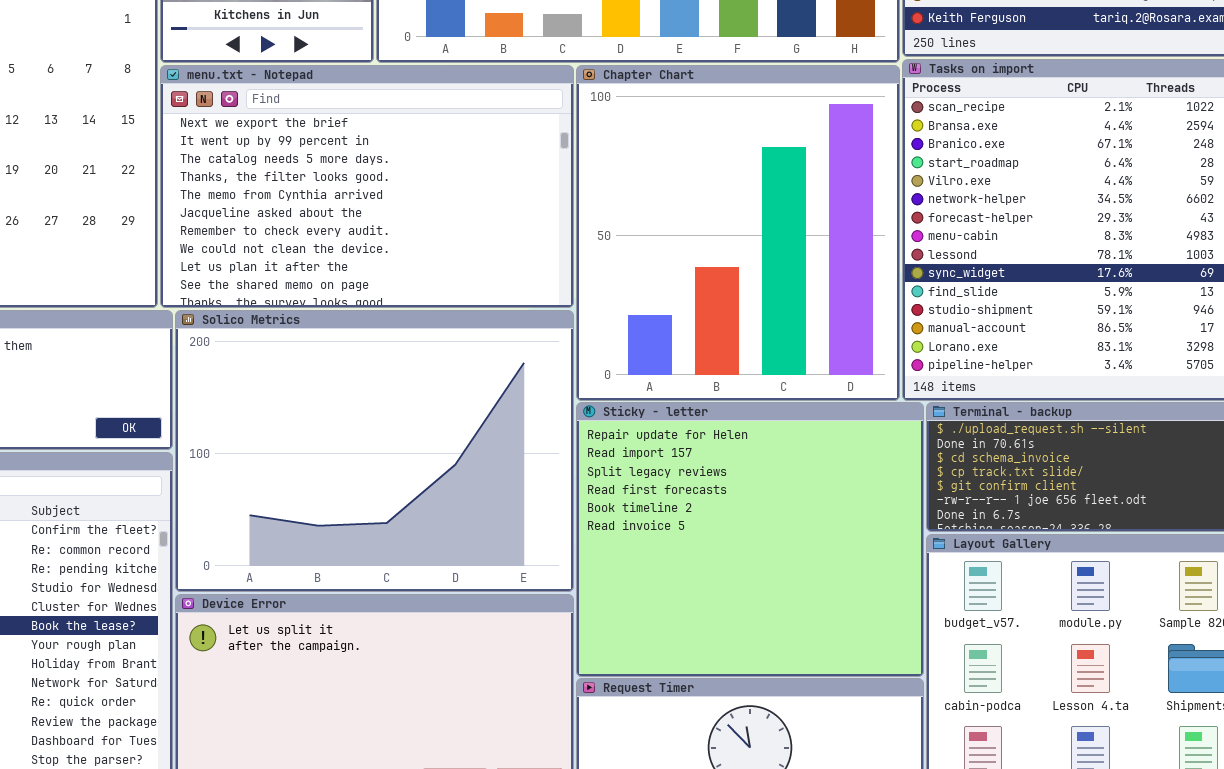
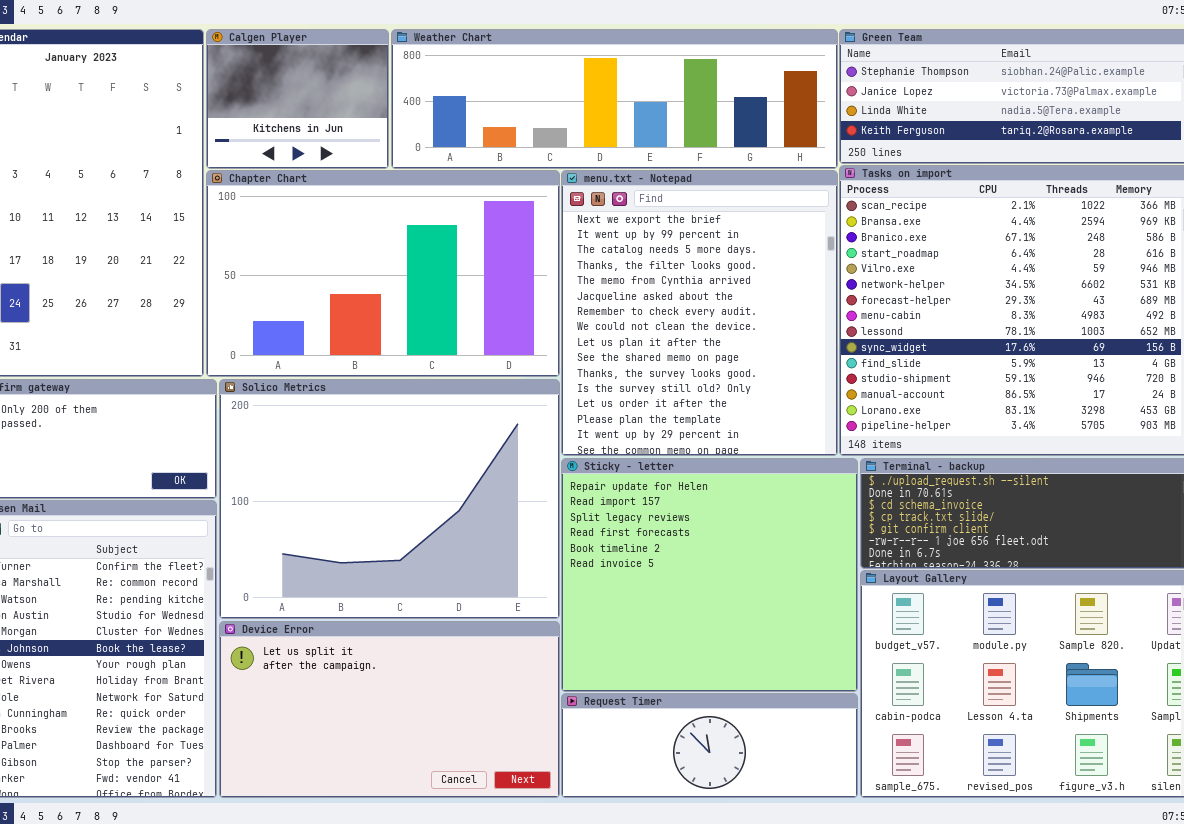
menu.txt - Notepad: [160,65,574,308] -> [561,170,838,456], moved, resized
Chapter Chart: [576,65,900,401] -> [206,170,560,377], moved, resized

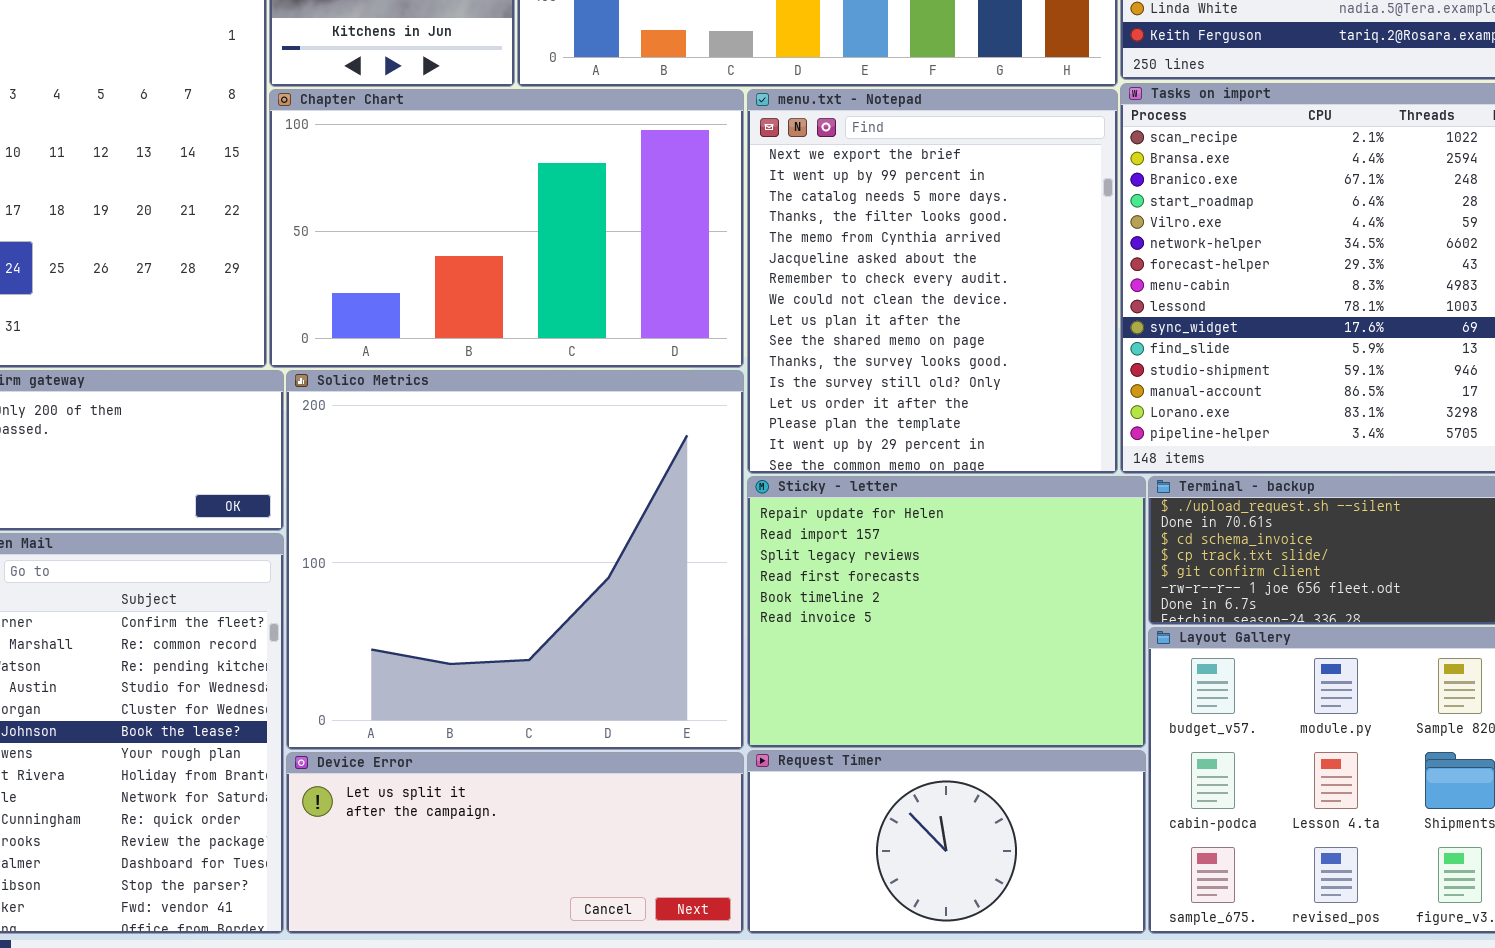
Solico Metrics: [219,379,560,619] -> [286,370,744,750], resized
Sticky - letter: [561,458,858,692] -> [747,476,1146,748], resized
Device Error: [219,621,560,798] -> [286,752,744,934], resized
Request Timer: [561,693,858,798] -> [747,750,1146,934], resized

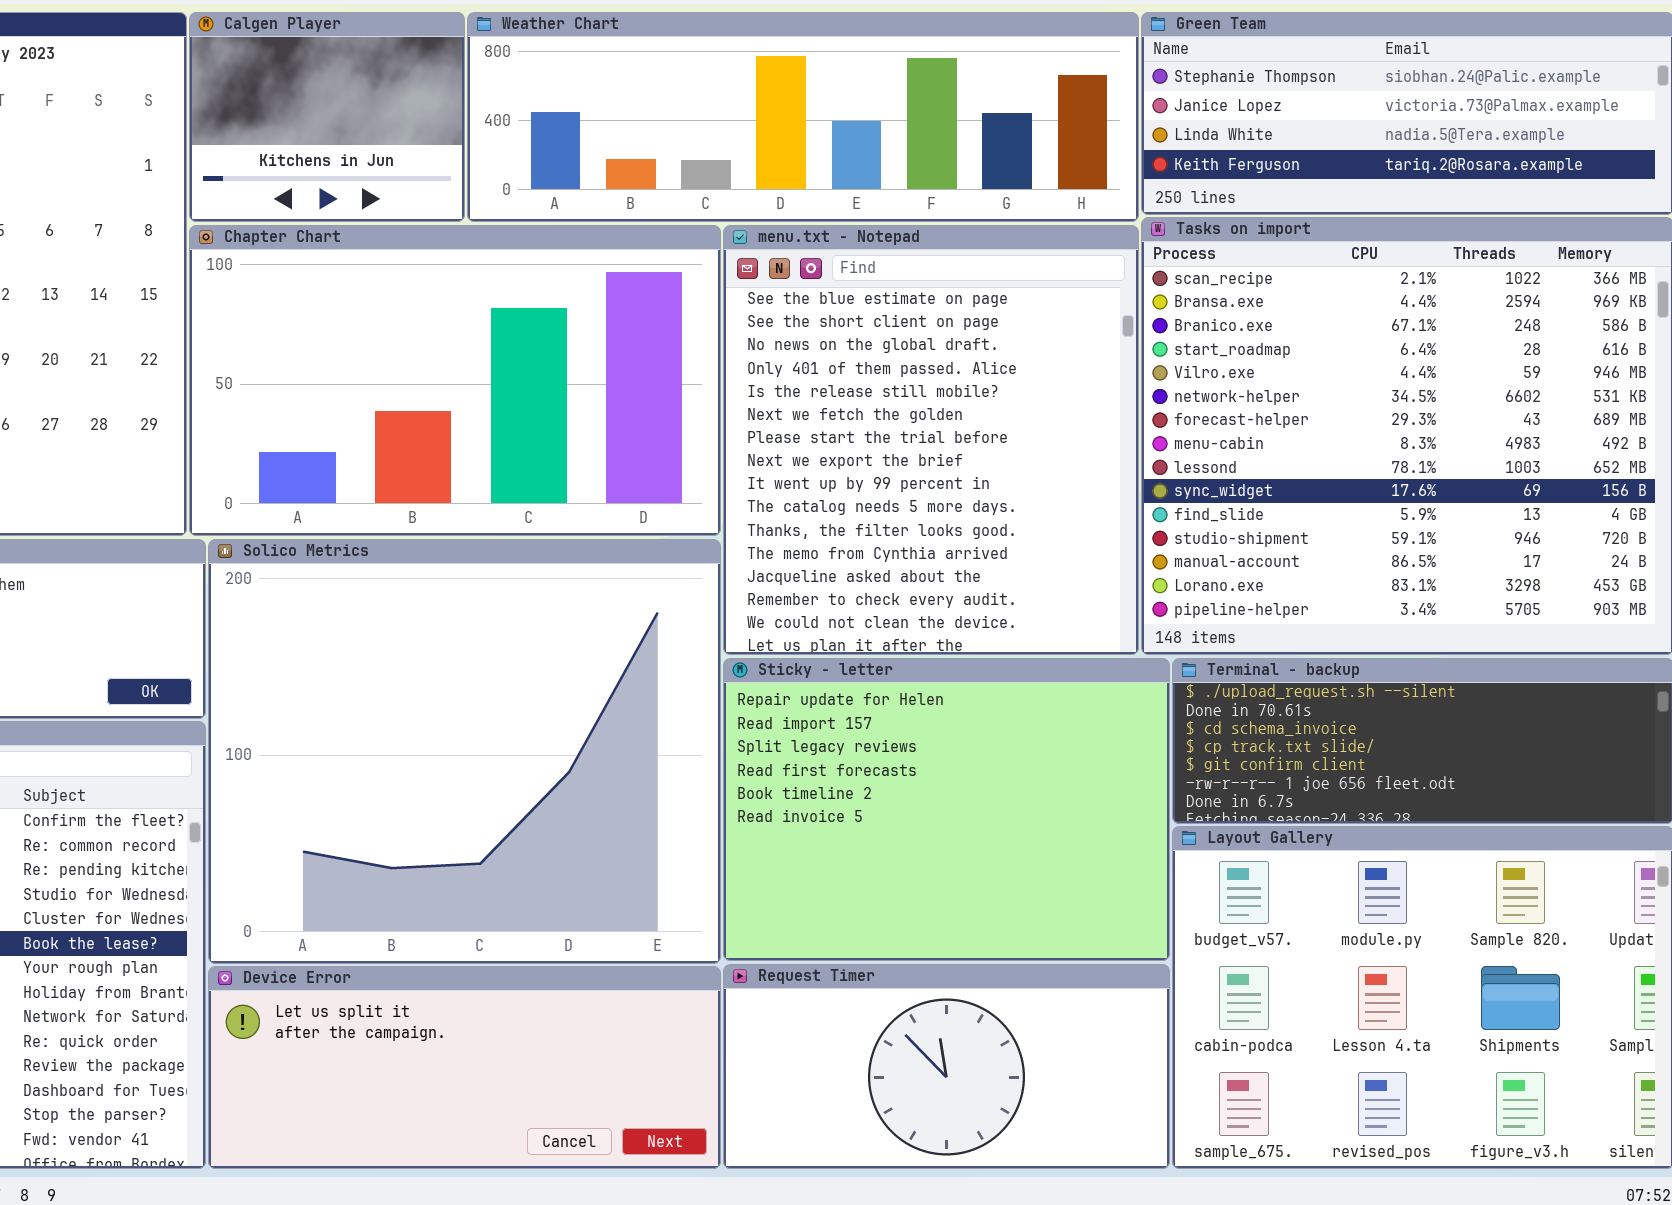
menu.txt - Notepad: [747,89,1118,474] -> [723,225,1139,655], scrolled up 7 rows

